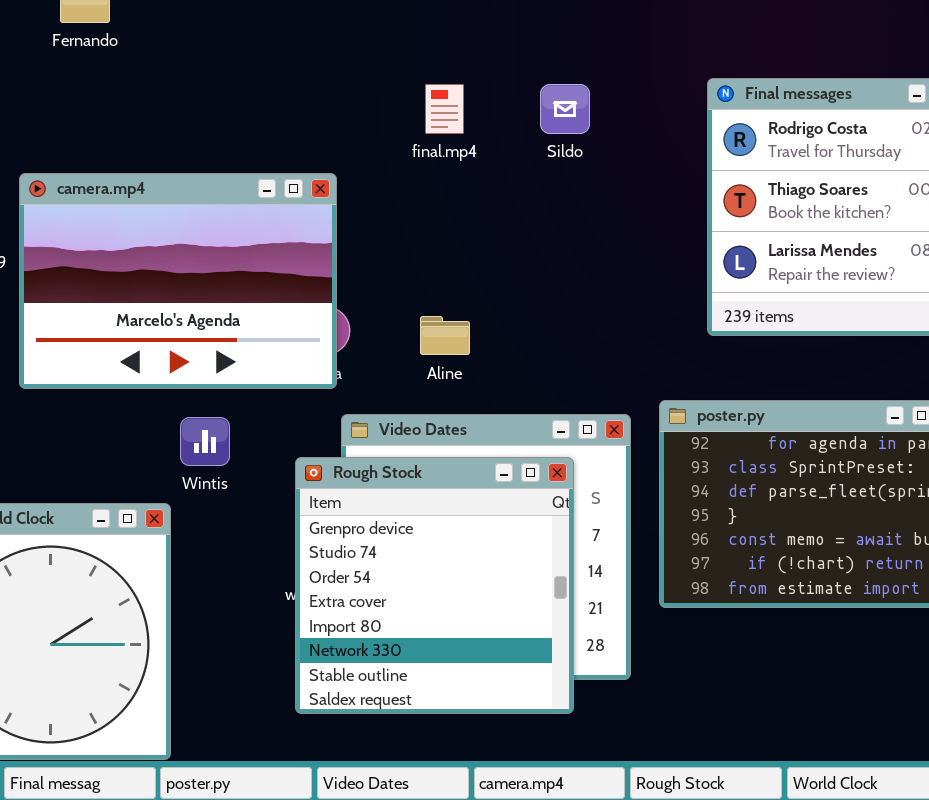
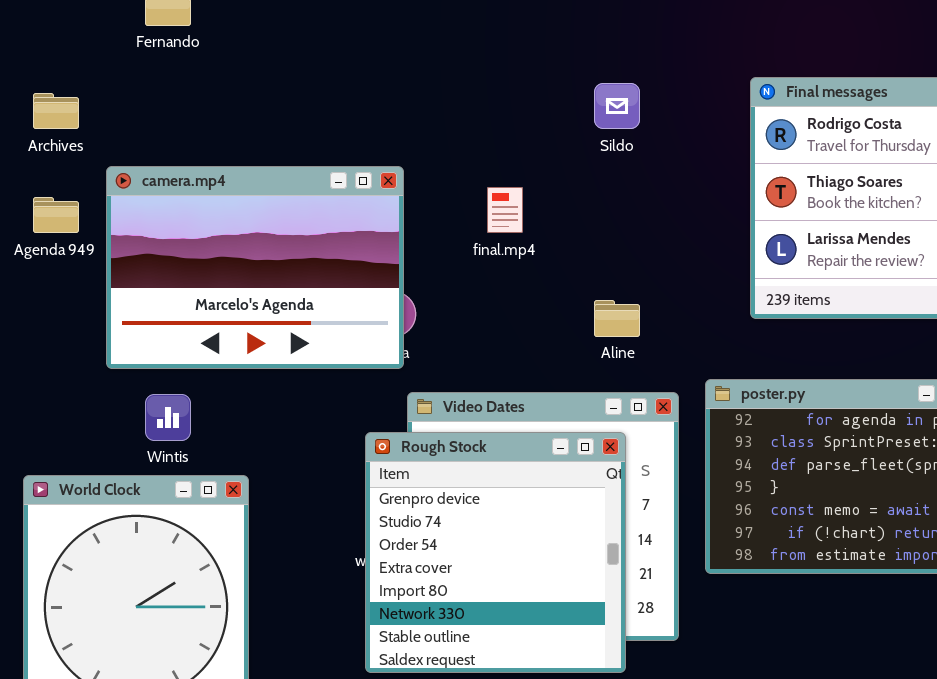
final.mp4: [425,84,464,134] -> [487,187,523,233], moved
Aline: [420,316,470,355] -> [594,300,640,337], moved
Wintis: [180,417,230,466] -> [145,394,191,441], moved

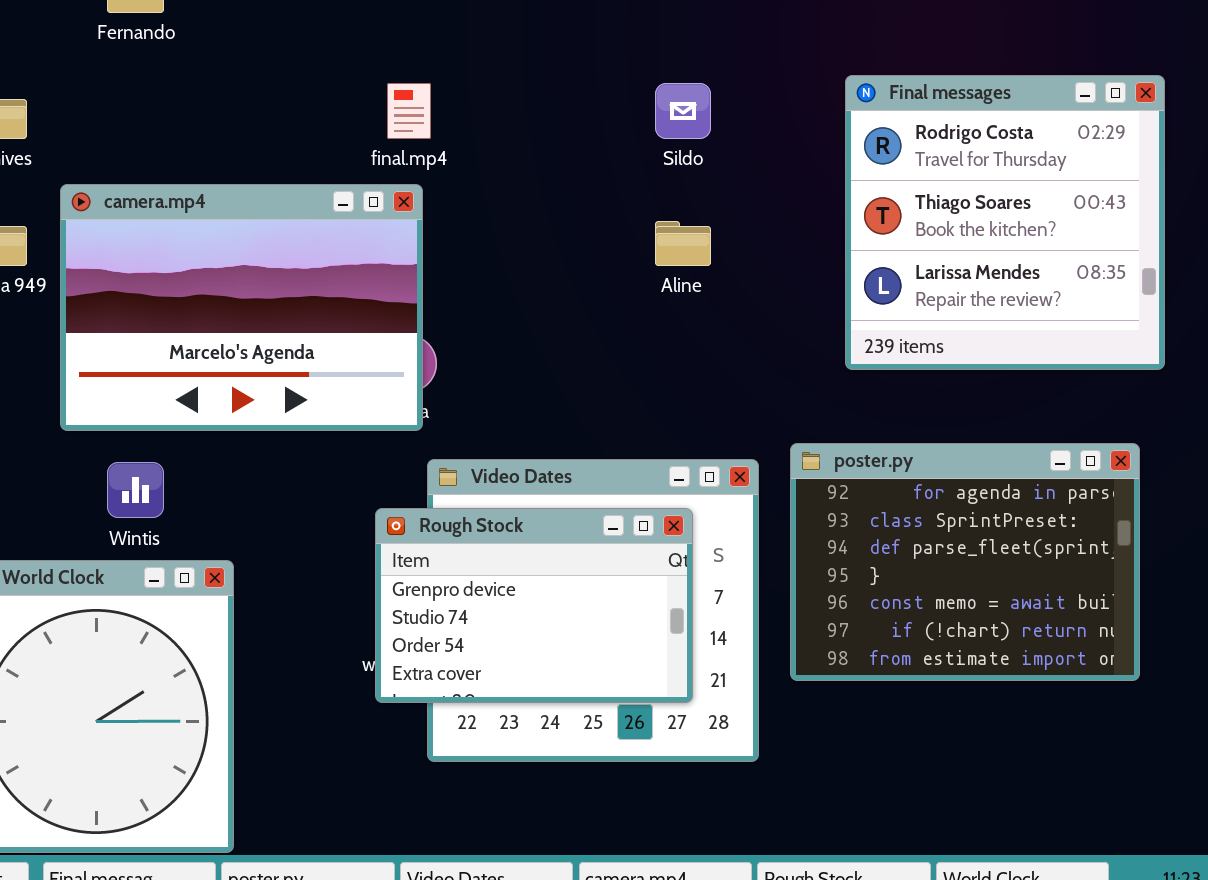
final.mp4: [487,187,523,233] -> [387,83,431,139], moved
Aline: [594,300,640,337] -> [655,221,711,266], moved
Rough Stock: [365,432,626,673] -> [375,508,693,703], resized

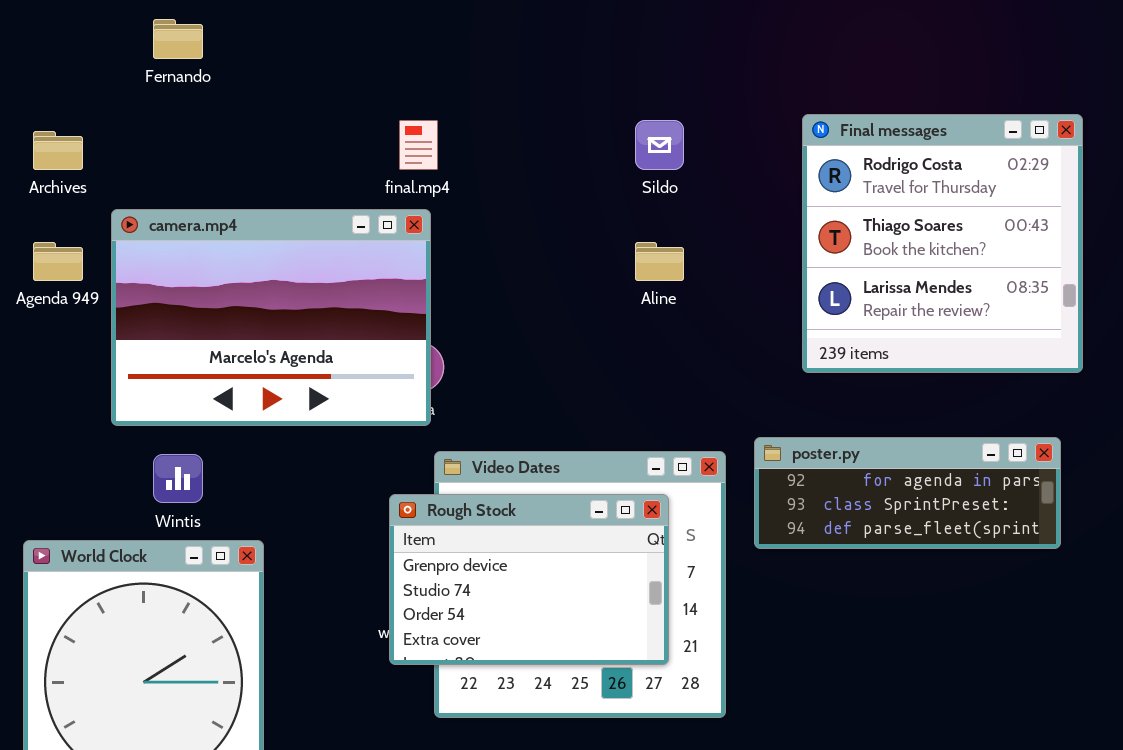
poster.py: [790,443,1140,681] -> [754,437,1061,549], resized

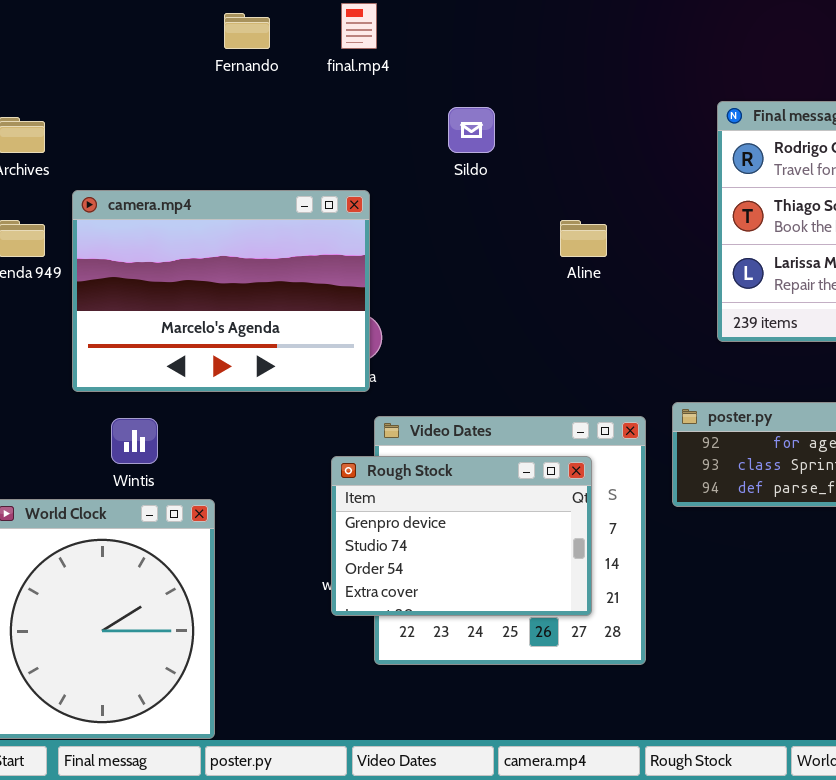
Fernando: [153,19,203,59] -> [224,13,270,49], moved
final.mp4: [399,120,438,170] -> [341,3,377,49], moved
Sildo: [635,120,684,170] -> [448,107,495,153], moved

